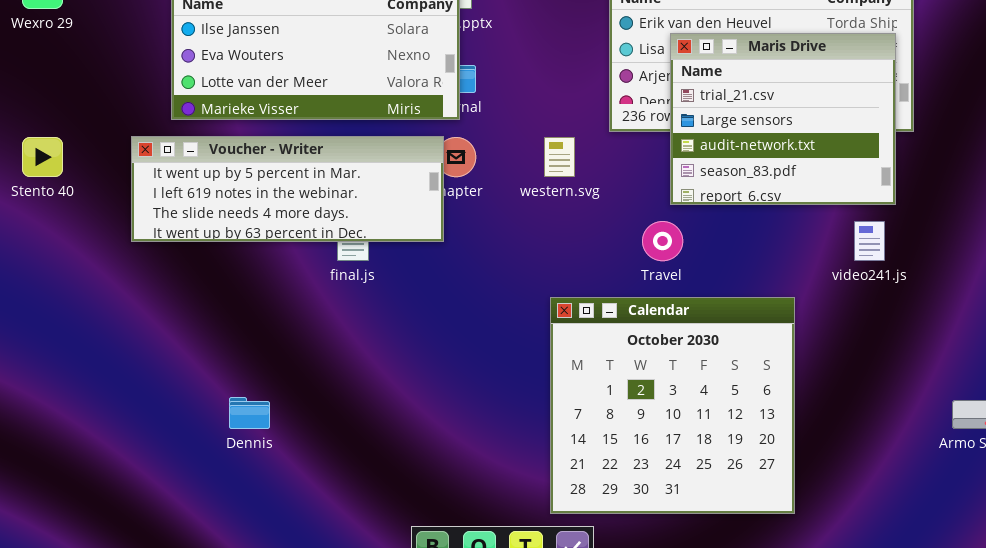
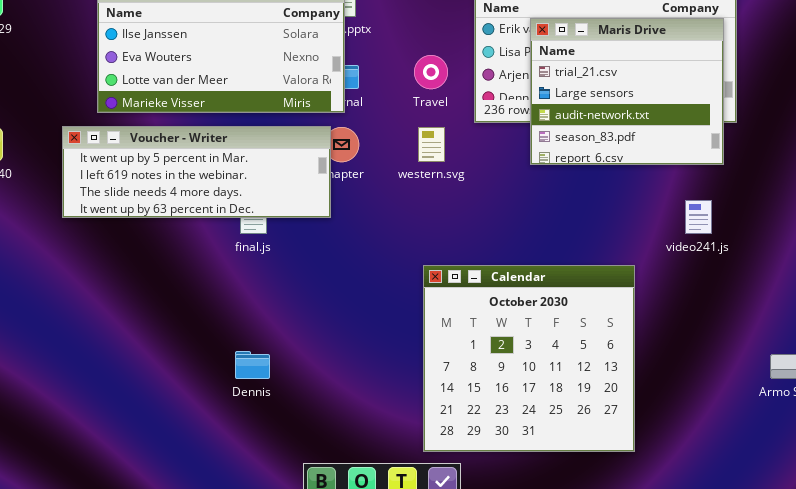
Maris Drive: [670,33,896,205] -> [530,18,724,165], moved
Travel: [642,221,683,261] -> [414,55,448,89], moved
Dennis: [229,397,270,429] -> [235,351,270,379], moved

